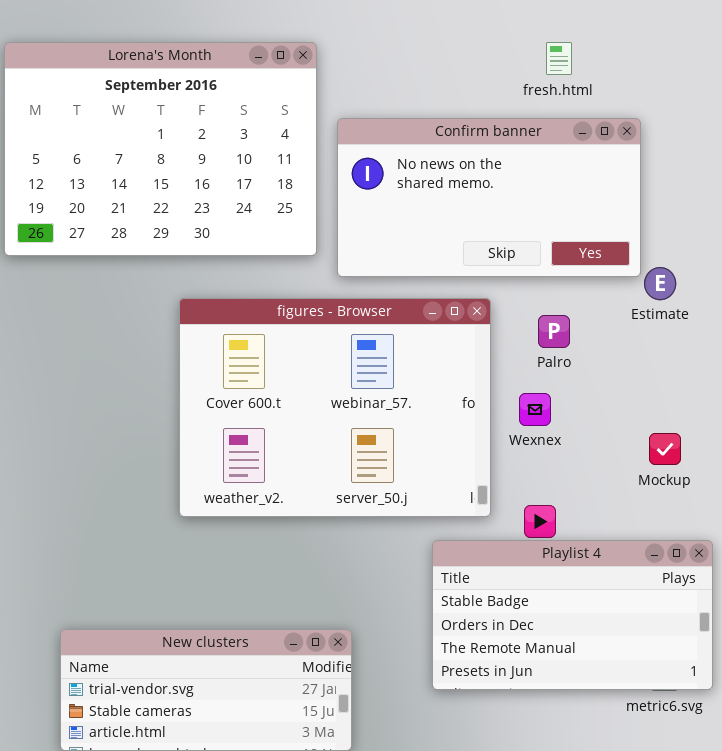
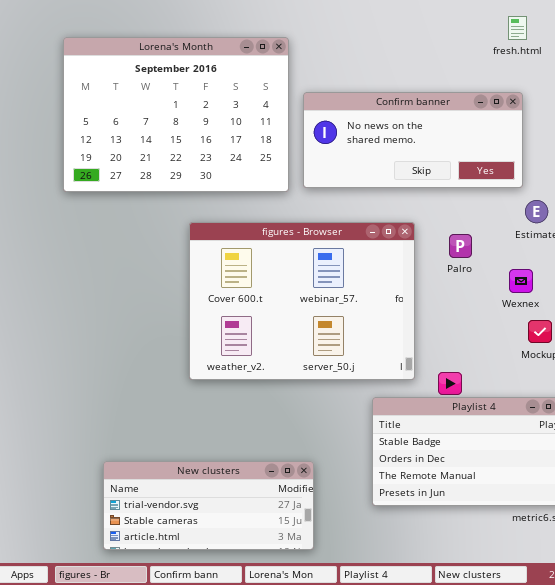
fresh.html: [546,42,572,75] -> [508,16,527,40], moved
Confirm banner: [337,118,641,277] -> [303,92,523,188], resized
Wexnex: [519,393,551,426] -> [509,269,533,293], moved

